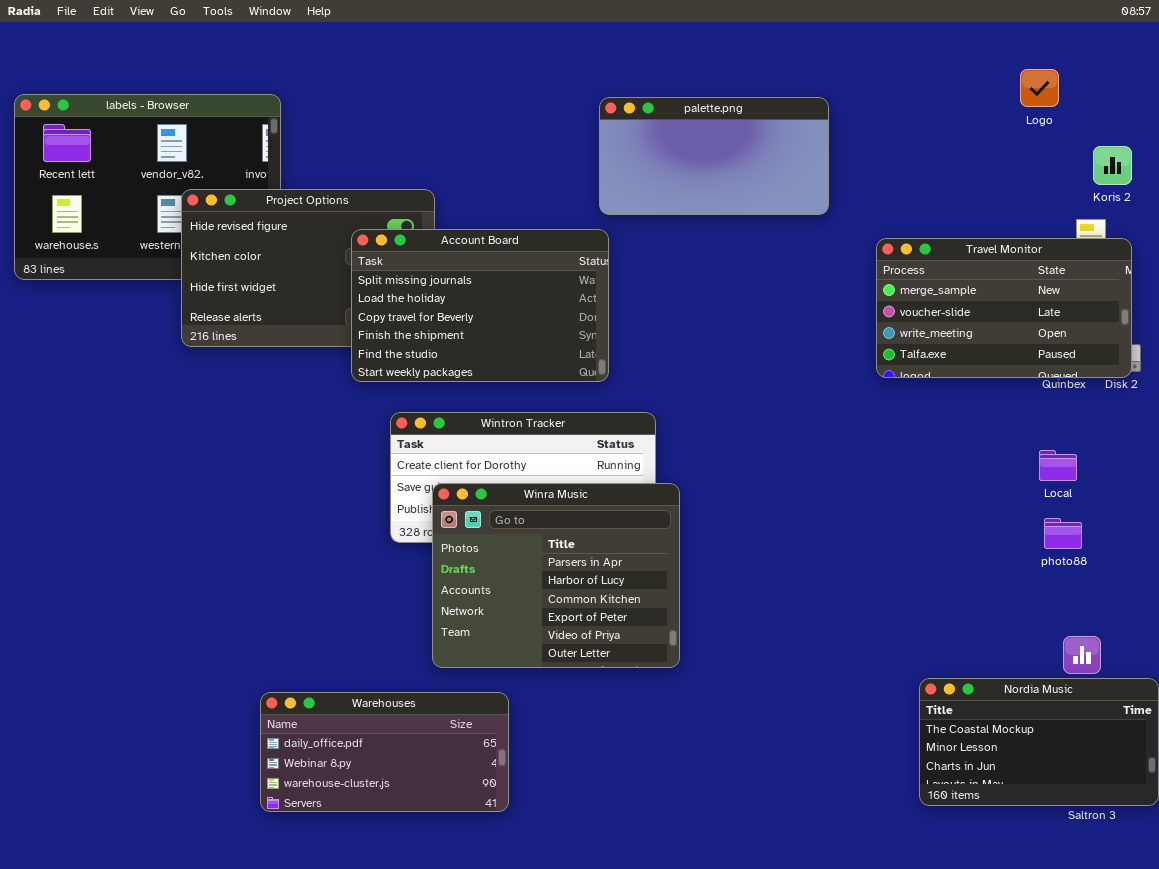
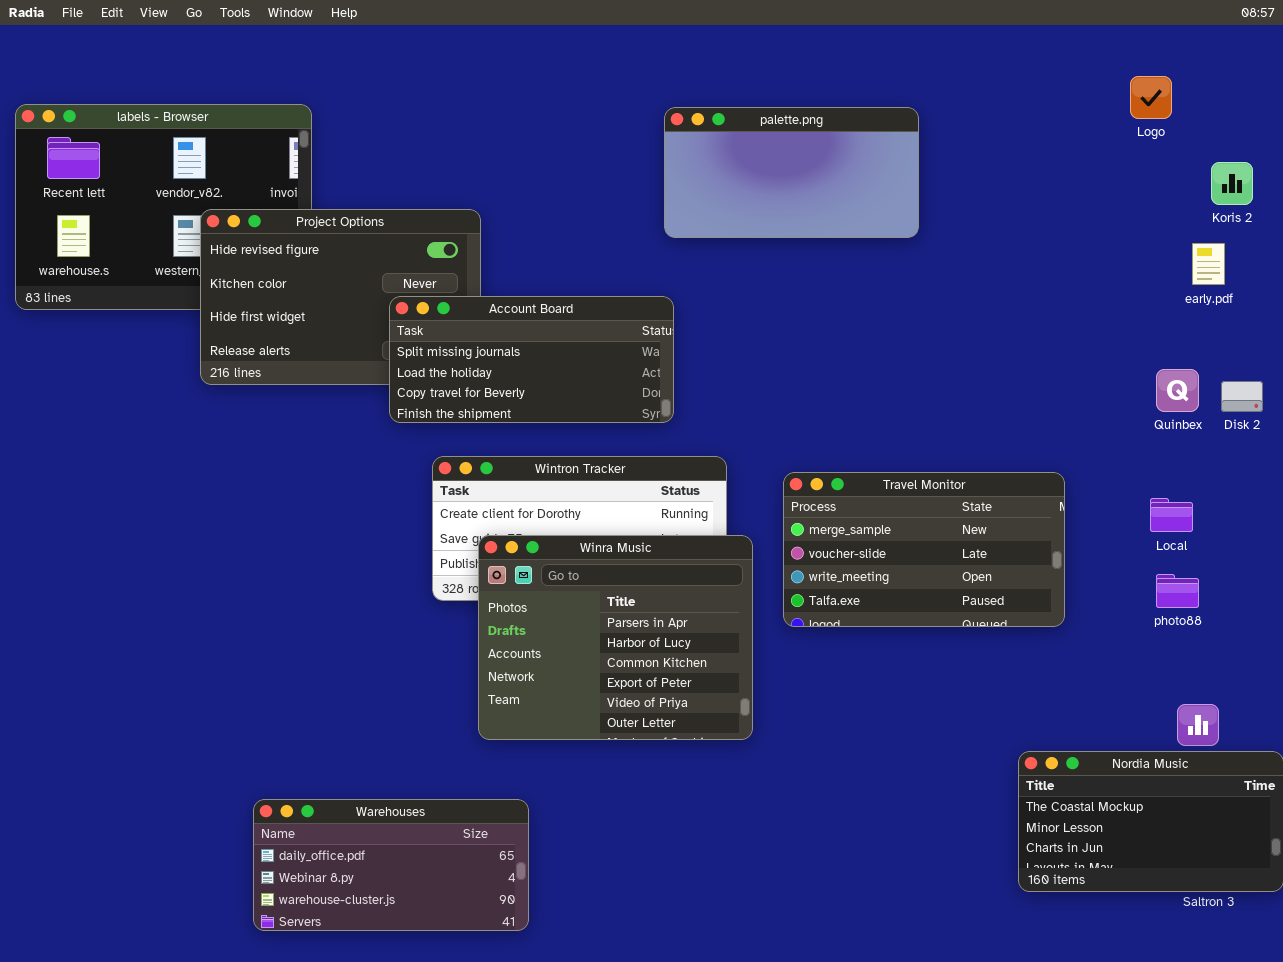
Account Board: [351,229,609,382] -> [389,296,674,423], resized
Travel Monitor: [876,238,1132,378] -> [783,472,1065,627], moved
Warehouses: [260,692,509,812] -> [253,799,529,931], moved

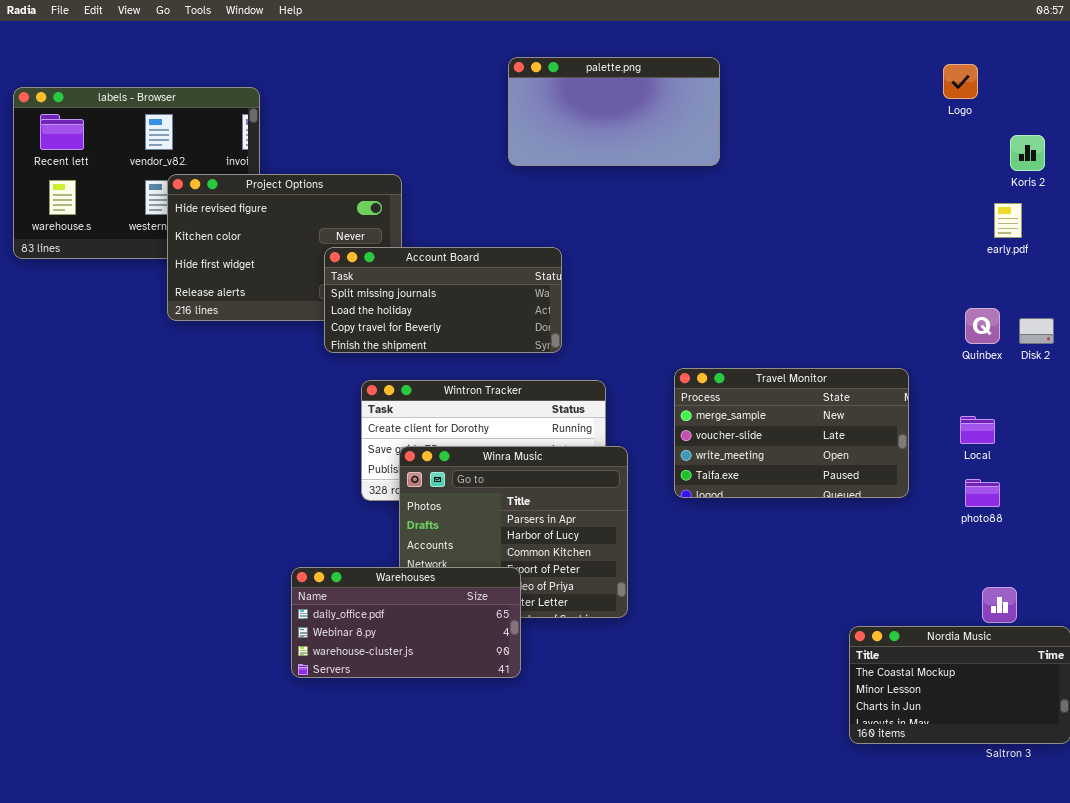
palette.png: [664,107,919,238] -> [508,57,720,166], moved
Travel Monitor: [783,472,1065,627] -> [674,368,909,498], moved
Warehouses: [253,799,529,931] -> [291,567,521,678], moved

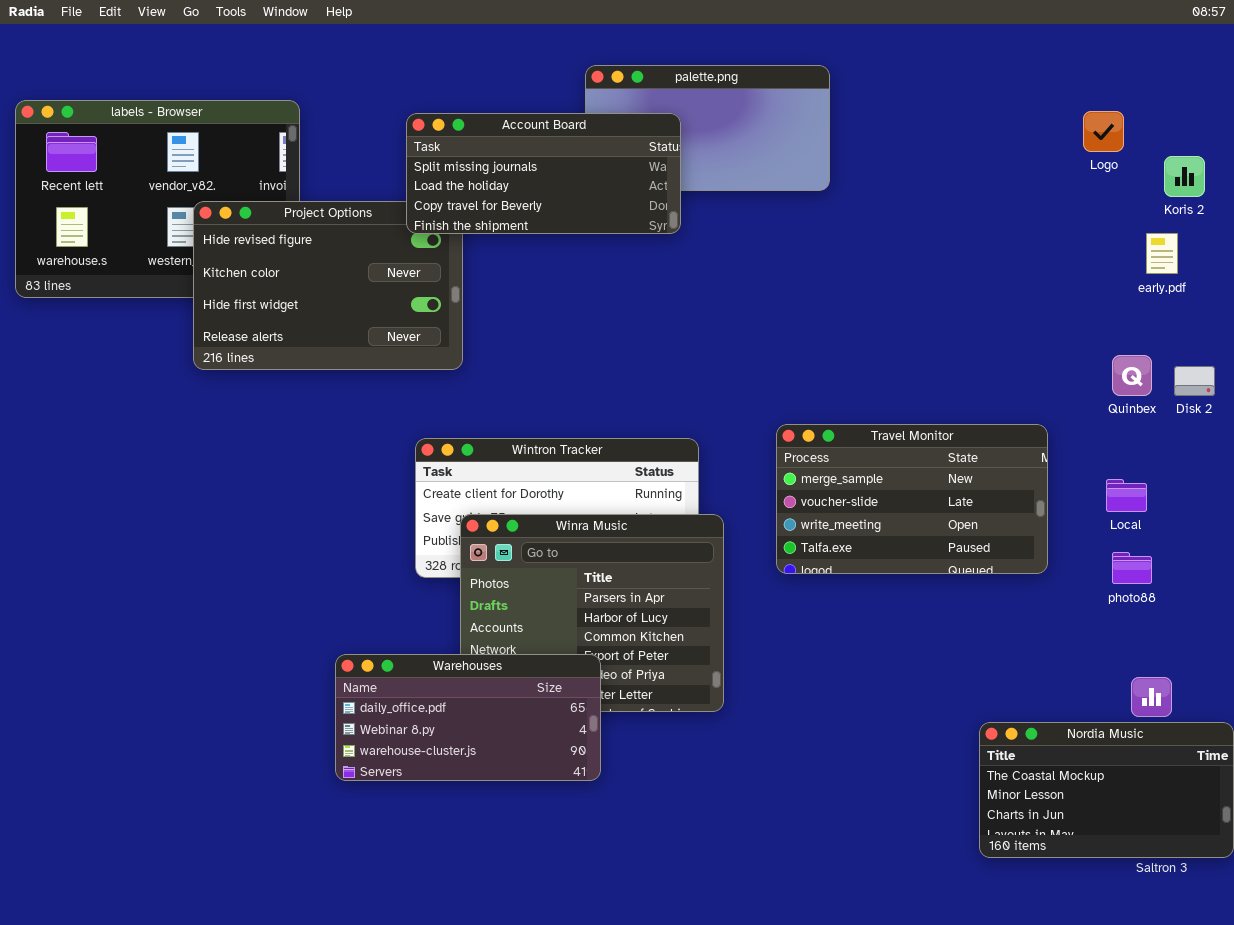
Logo: [943,64,978,99] -> [1083,111,1124,152], moved
Account Board: [324,247,562,353] -> [406,113,681,234], moved

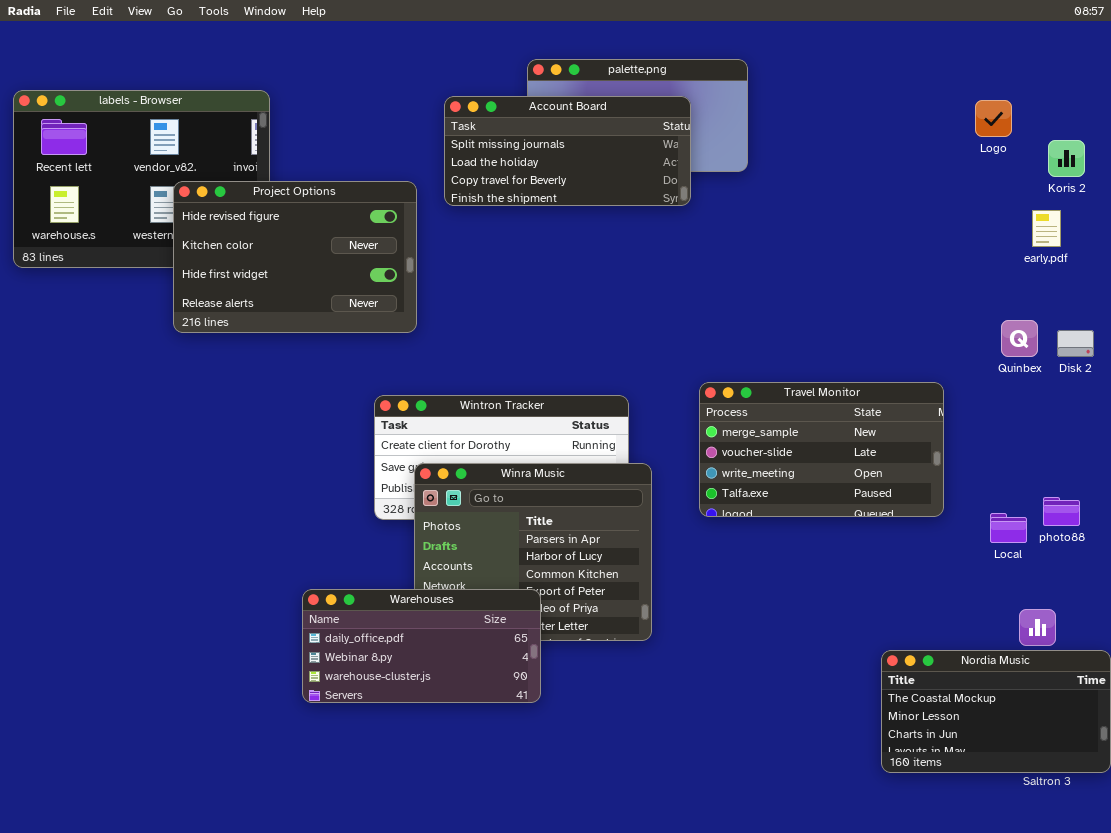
Account Board: [406,113,681,234] -> [444,96,691,206], moved
Local: [1106,479,1147,512] -> [990,513,1027,543], moved
photo88: [1112,552,1152,584] -> [1043,497,1080,526], moved

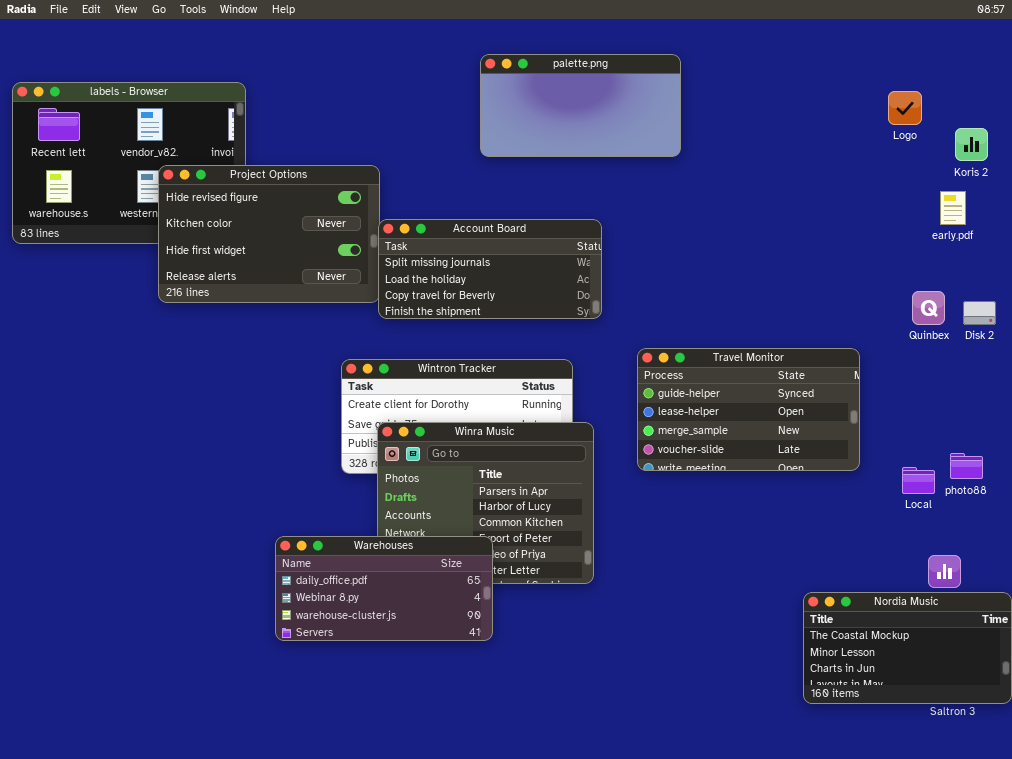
Account Board: [444,96,691,206] -> [378,219,602,319], moved
Travel Monitor: [699,382,944,517] -> [637,348,860,471], scrolled up 2 rows

